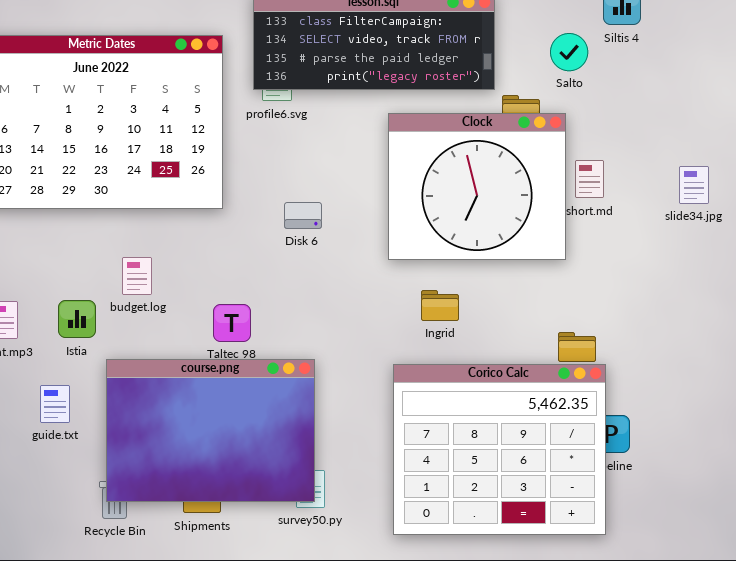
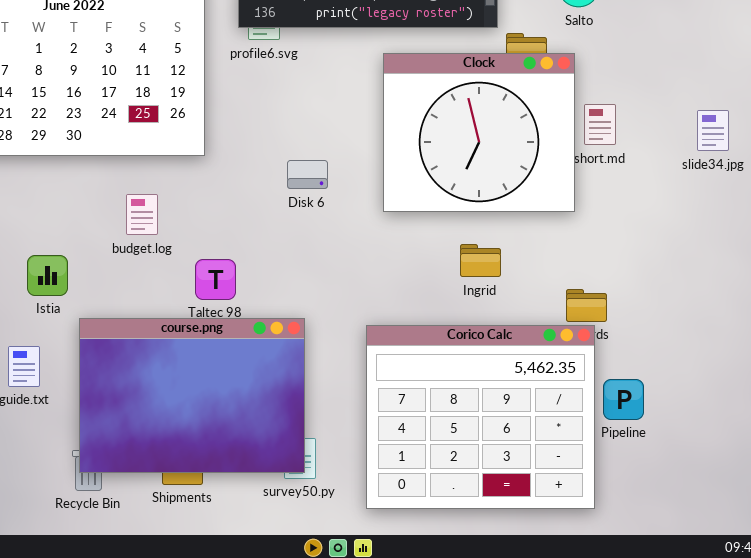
Disk 6: [284,202,322,229] -> [287,160,328,189], moved
budget.log: [122,257,152,295] -> [126,194,158,235], moved
Ingrid: [421,290,459,321] -> [460,244,501,277], moved
Corico Calc: [393,364,606,535] -> [366,325,595,509], moved

